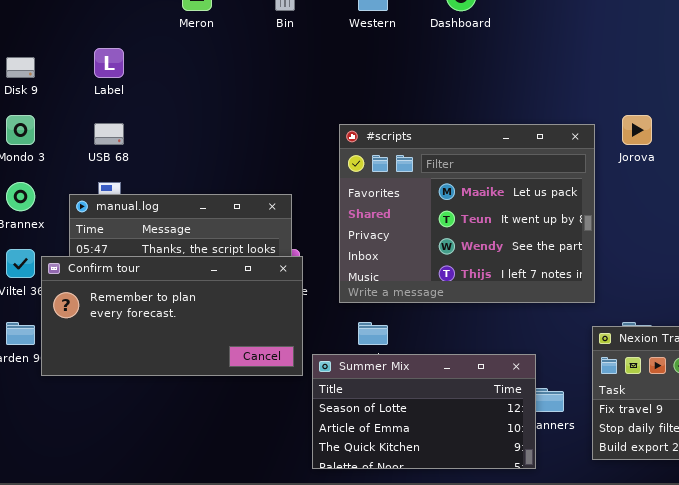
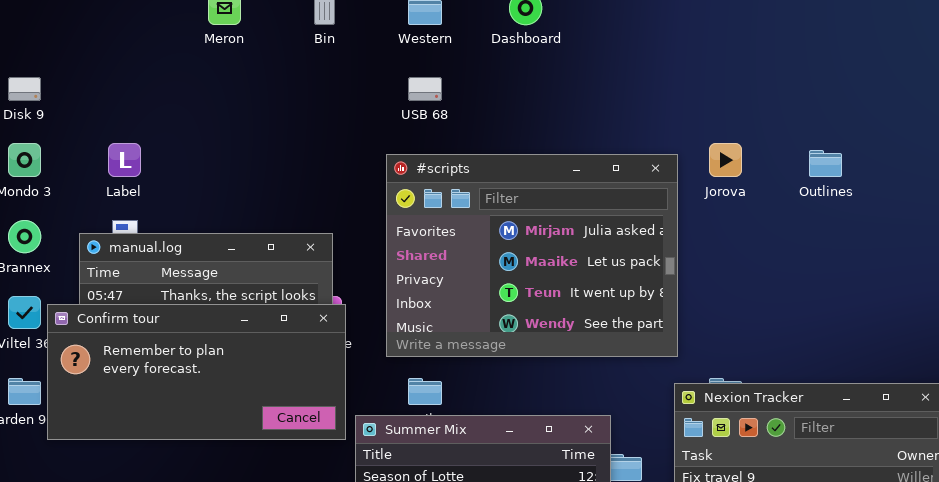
Label: [94,48,124,78] -> [108,143,141,177], moved
USB 68: [94,123,124,145] -> [408,77,442,101], moved
#scripts: [339,124,595,303] -> [386,154,678,357], scrolled up 1 row

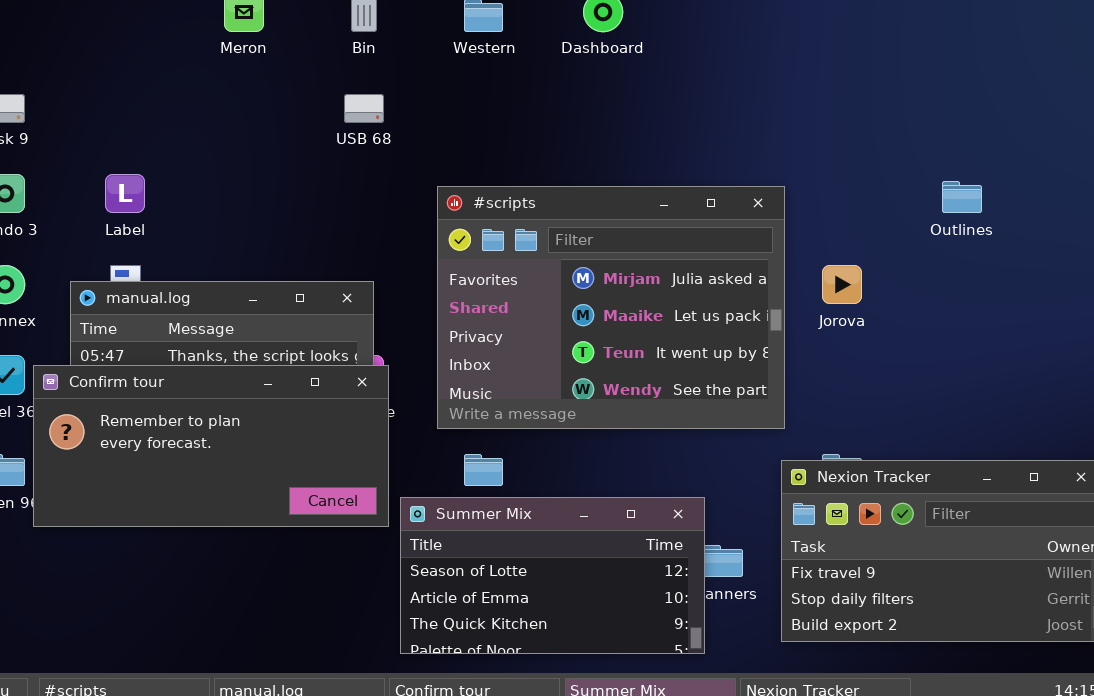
USB 68: [408,77,442,101] -> [344,94,384,123], moved
Jorova: [709,143,742,177] -> [822,265,862,304], moved

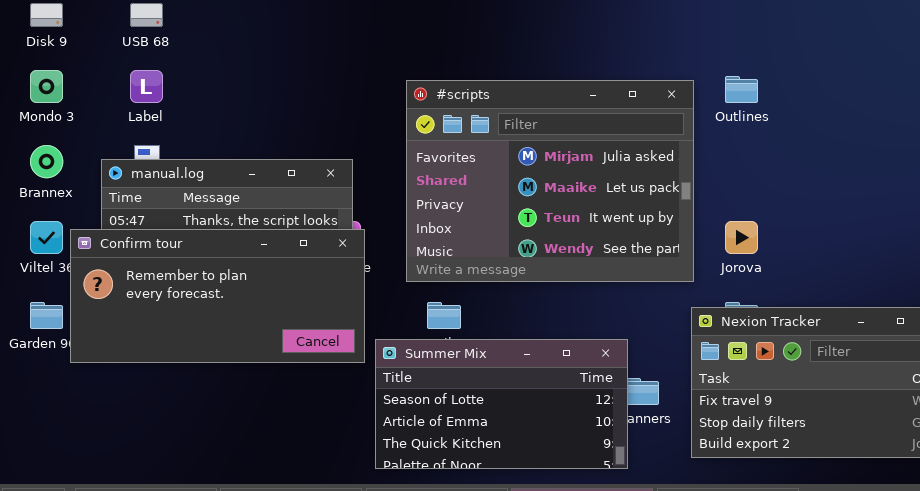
USB 68: [344,94,384,123] -> [130,3,163,27], moved
Outlines: [942,181,982,213] -> [725,76,758,103], moved
Jorova: [822,265,862,304] -> [725,221,758,254], moved

